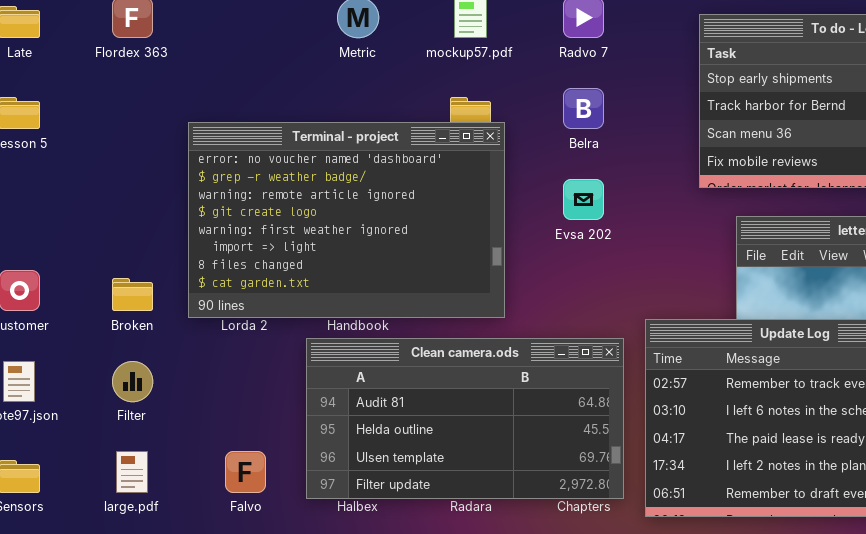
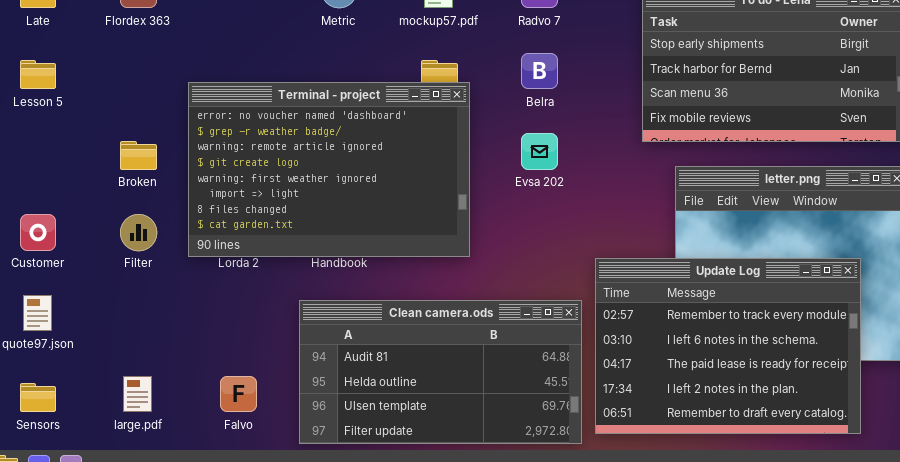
Broken: [112,278,153,311] -> [120,141,157,170], moved
Clean camera.ods: [306,338,624,499] -> [299,300,582,444], moved
Filter: [112,361,153,402] -> [120,214,157,251], moved

